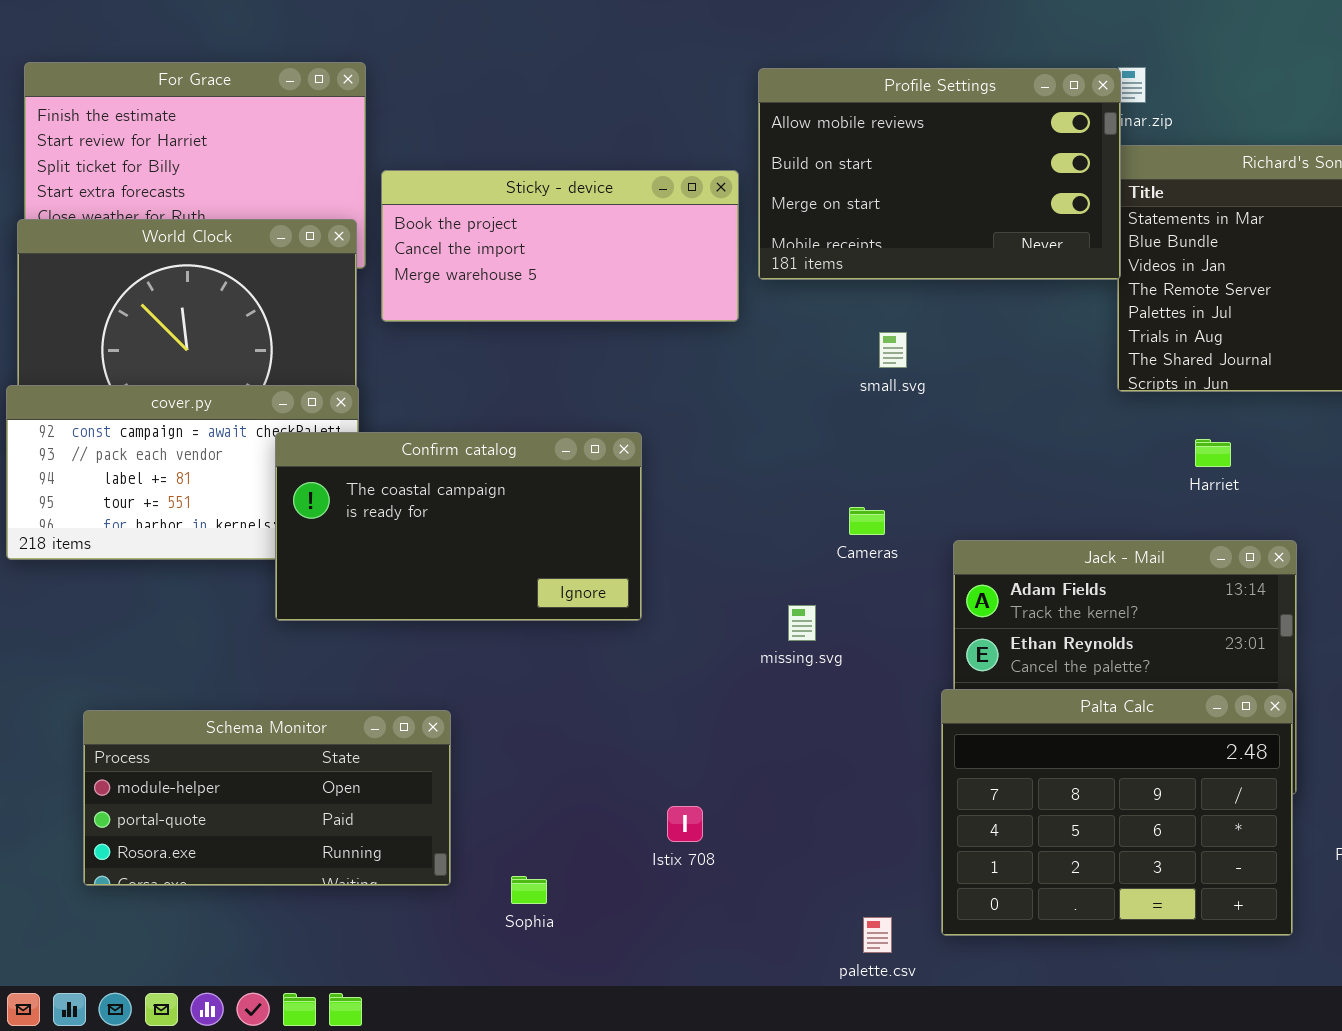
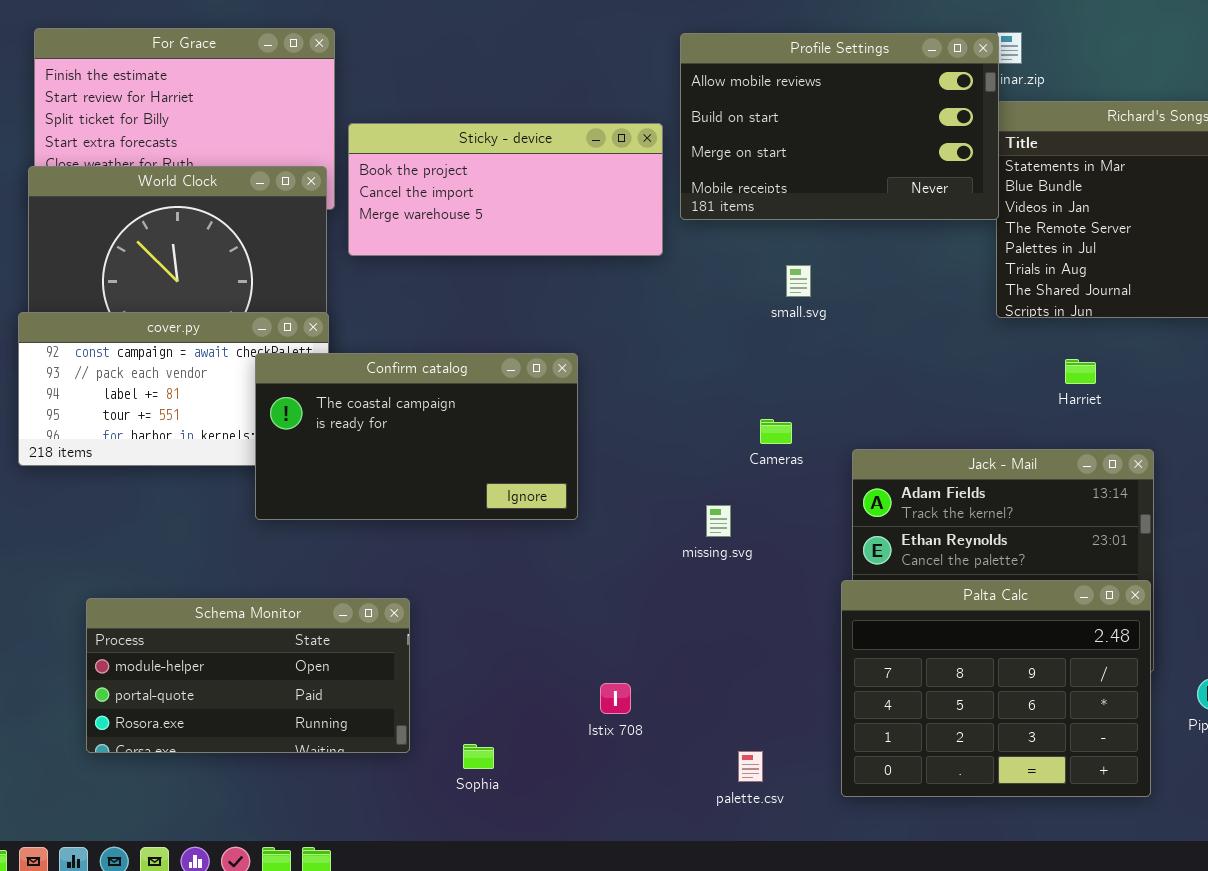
palette.csv: [863,917,892,953] -> [738,751,763,782], moved

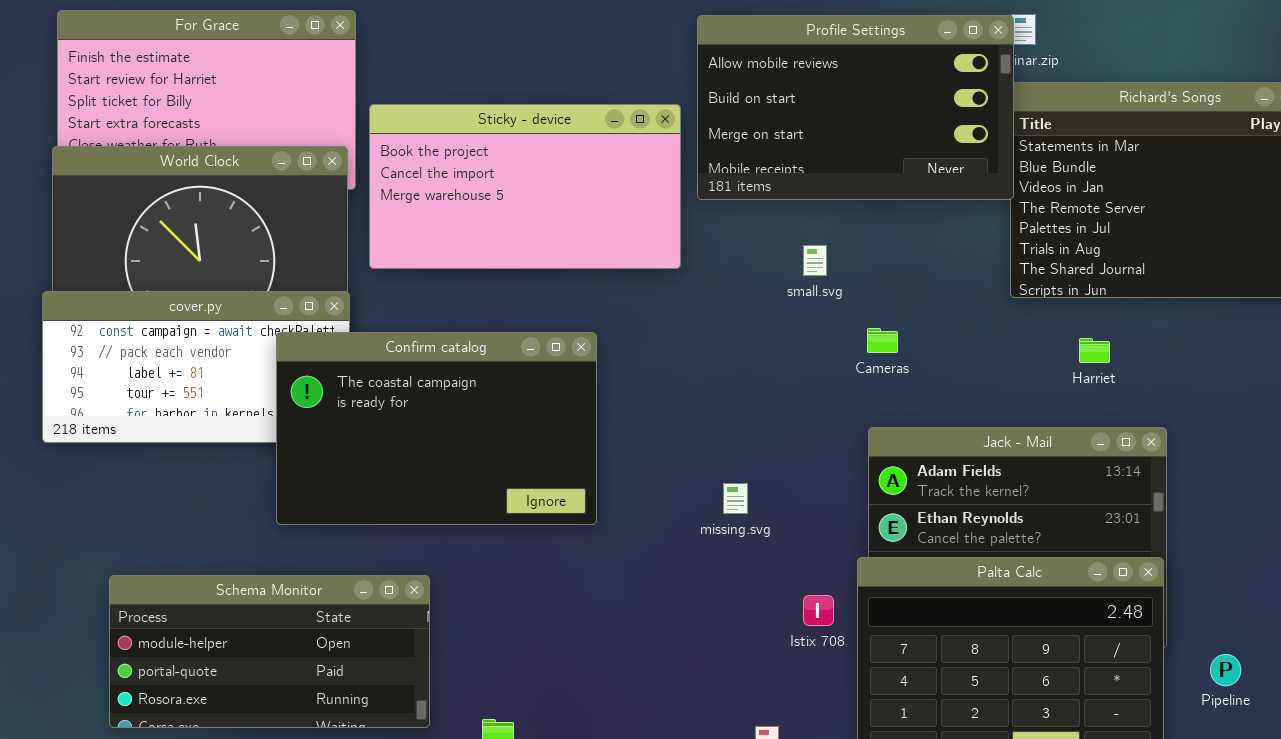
Sticky - device: [348,123,663,256] -> [369,104,681,269], resized
Confirm catalog: [255,353,578,520] -> [276,332,597,525], resized
Cameras: [760,419,792,444] -> [867,328,898,353], moved
Istix 708: [600,683,631,714] -> [803,595,834,626], moved

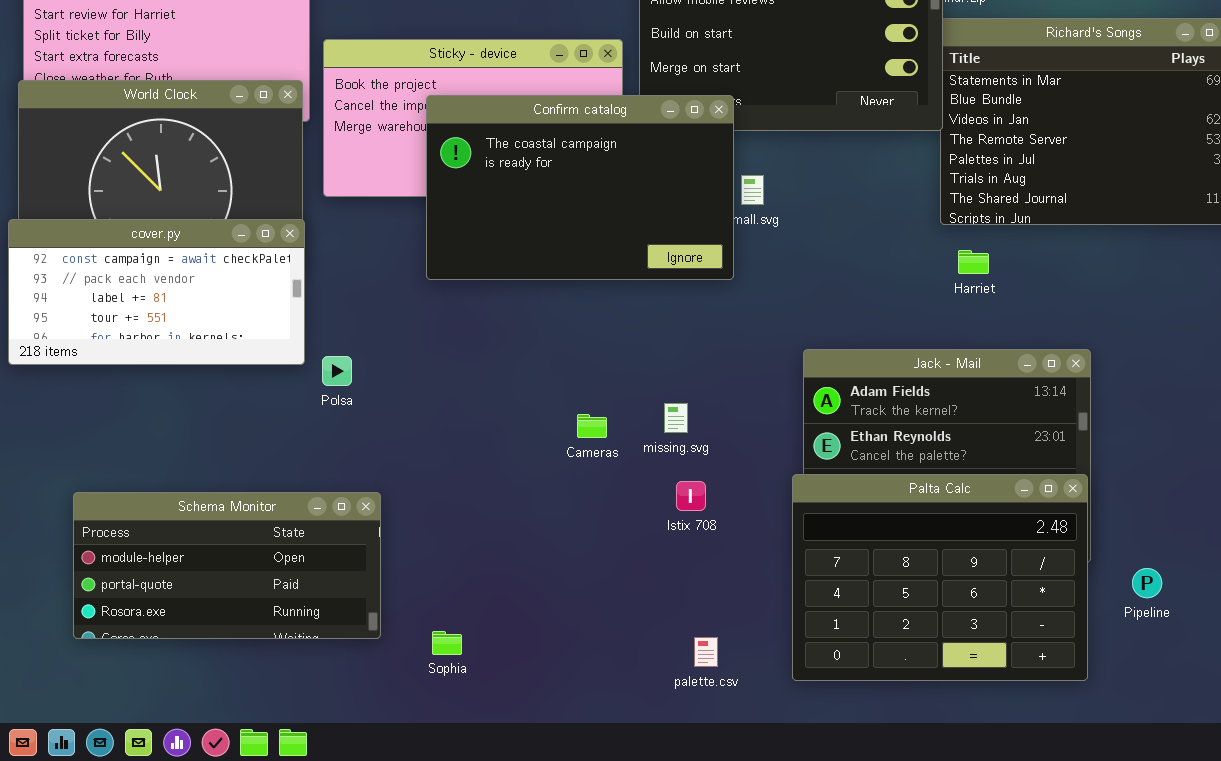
Cameras: [867,328,898,353] -> [577,414,607,438], moved
Confirm catalog: [276,332,597,525] -> [426,95,734,280], moved
Harriet: [1079,338,1110,363] -> [958,250,989,274], moved
Istix 708: [803,595,834,626] -> [676,481,706,511], moved

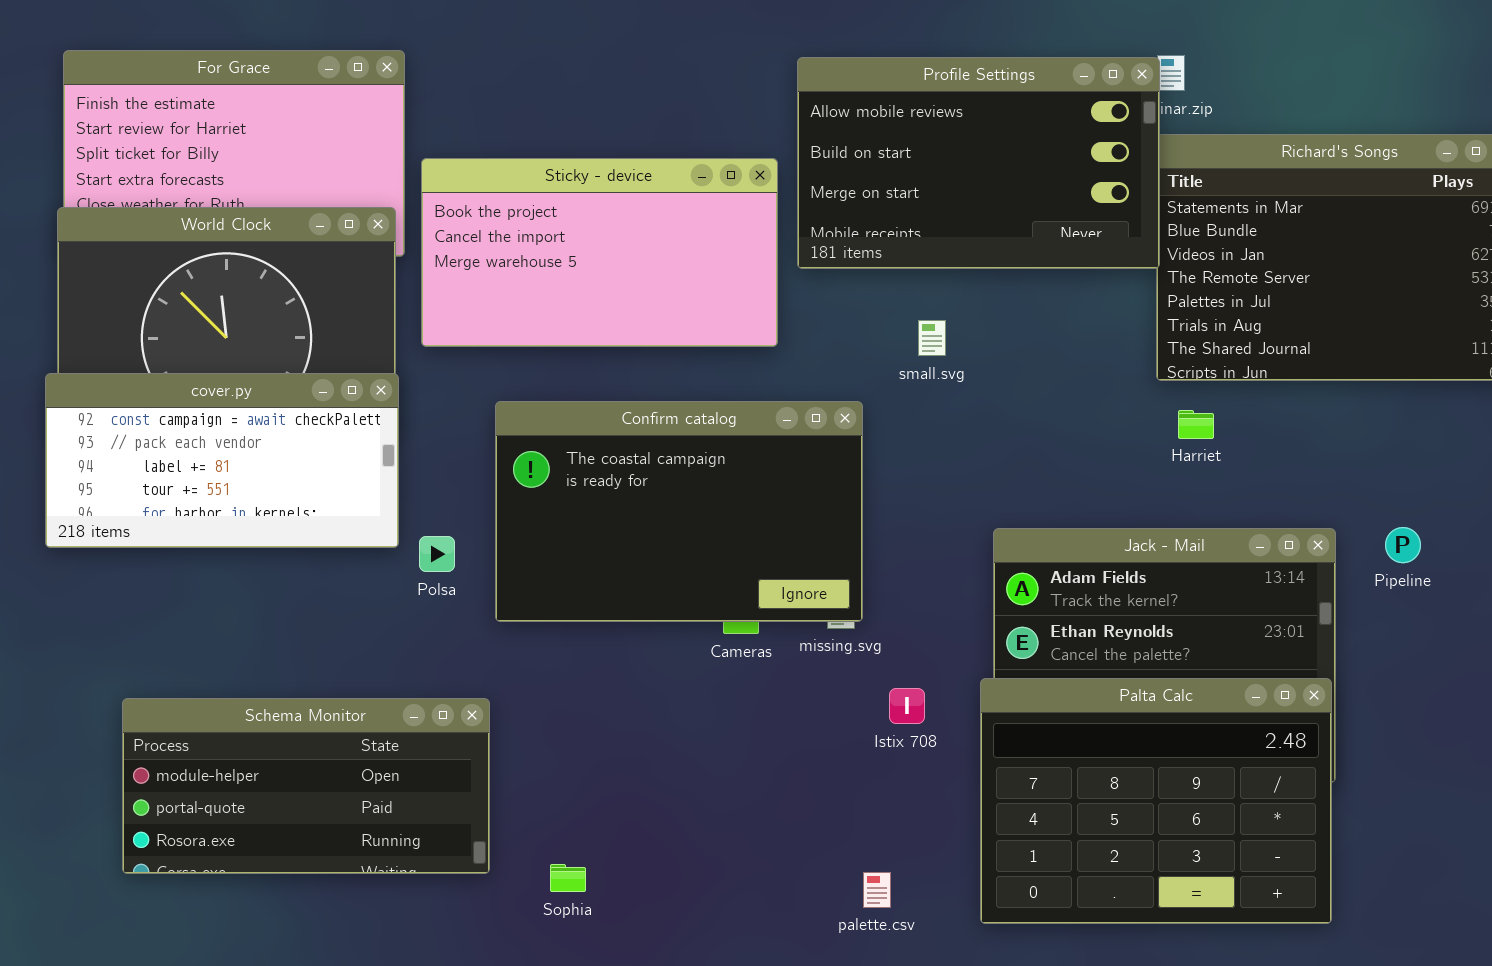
Confirm catalog: [426,95,734,280] -> [495,401,863,622], moved
Istix 708: [676,481,706,511] -> [889,688,925,724], moved
Pipeline: [1132,568,1162,598] -> [1385,527,1421,563], moved

